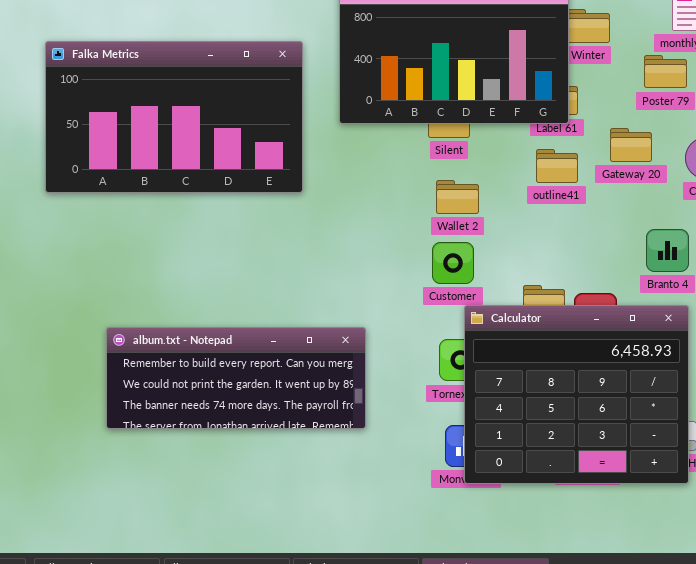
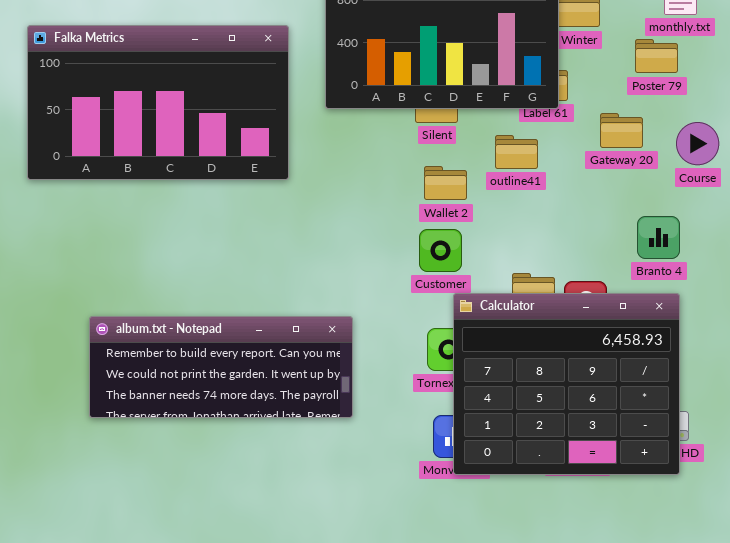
outline41: [536,149,578,183] -> [495,135,538,169], moved

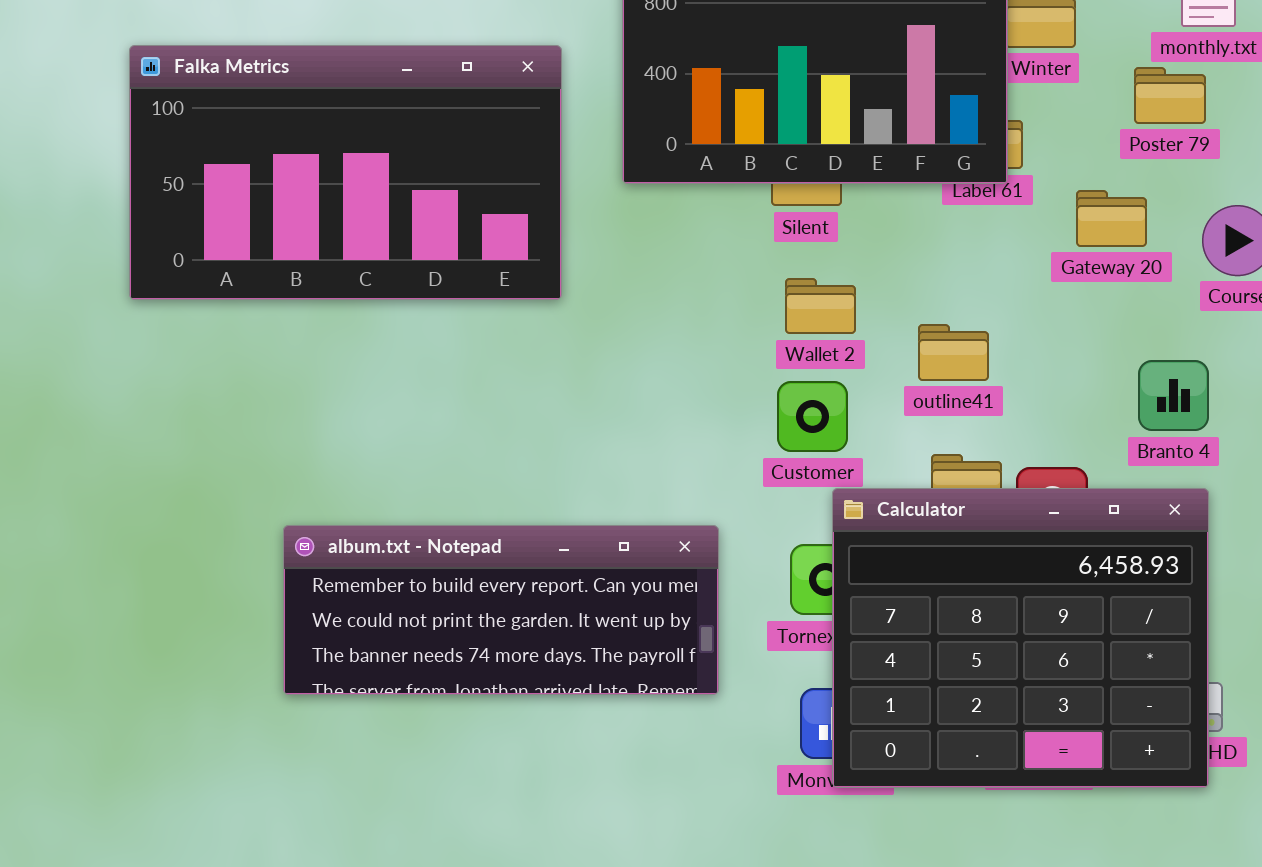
outline41: [495,135,538,169] -> [918,324,989,381], moved
album.txt - Notepad: [89,316,353,418] -> [283,525,719,695], moved

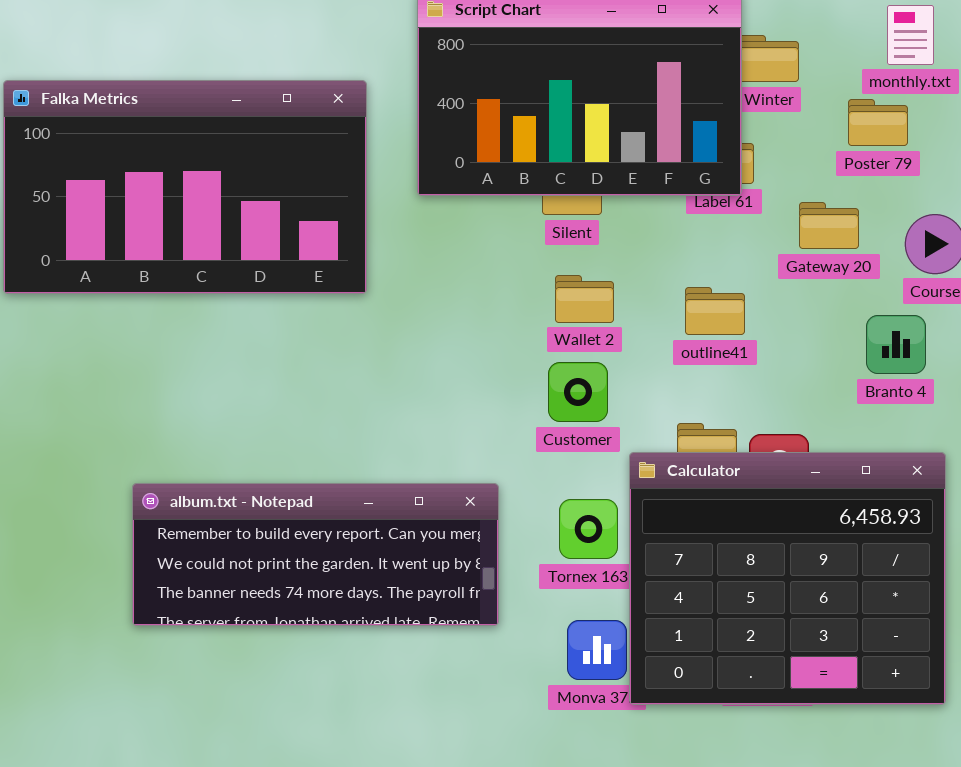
outline41: [918,324,989,381] -> [685,287,745,335], moved
Branto 4: [1138,360,1209,431] -> [866,315,926,374], moved
Calculator: [832,488,1209,788] -> [629,452,946,705], moved

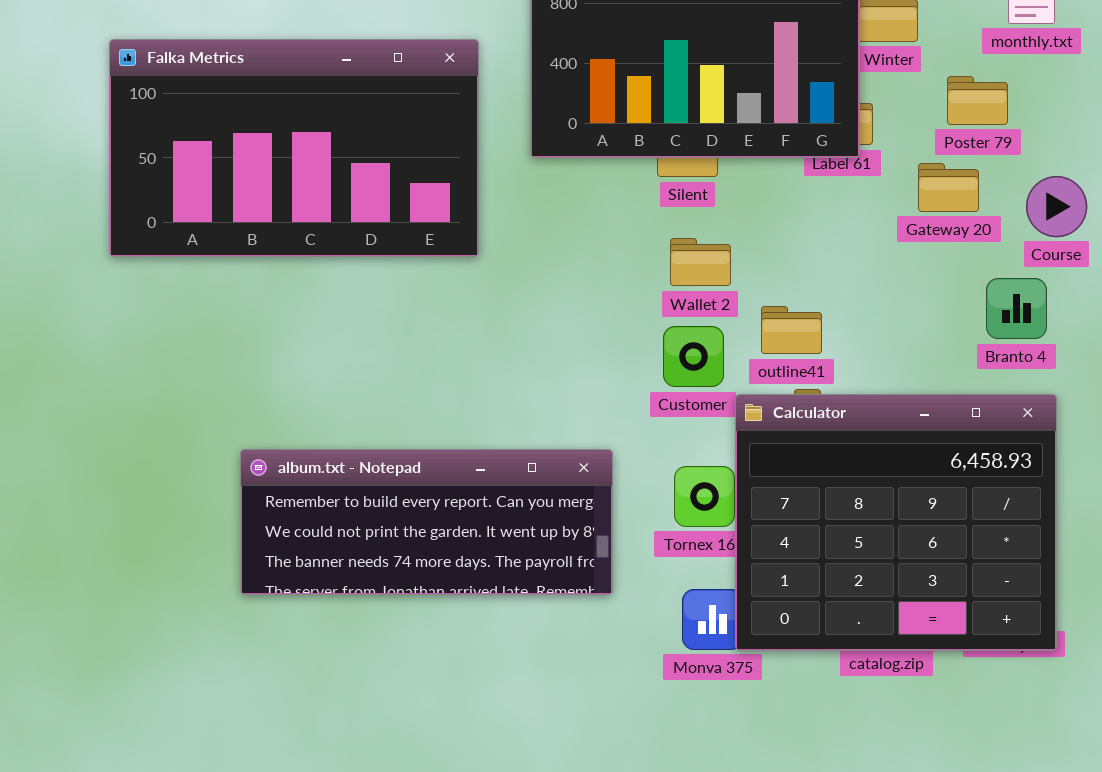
Poster 79: [848,99,908,146] -> [947,76,1008,125], moved
outline41: [685,287,745,335] -> [761,306,822,354], moved
Calculator: [629,452,946,705] -> [735,394,1057,651], moved

